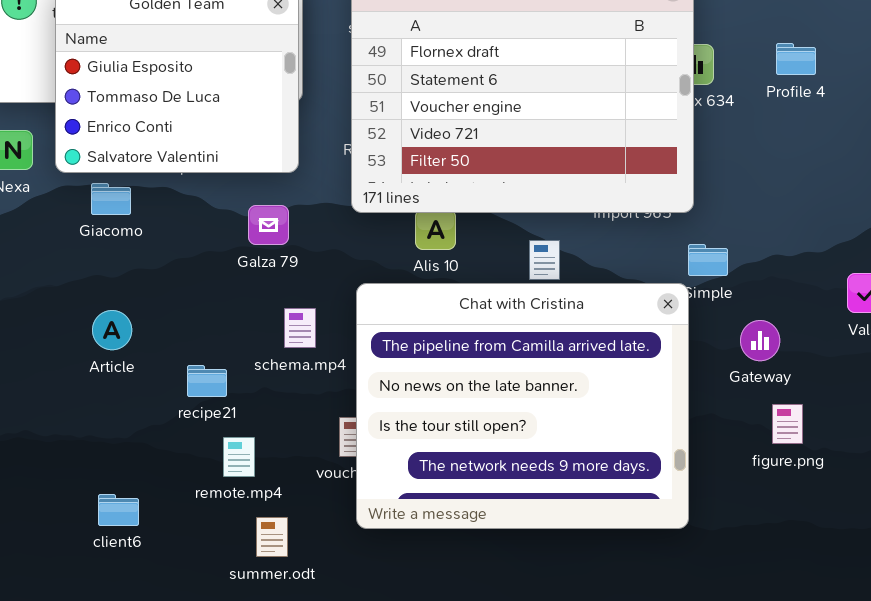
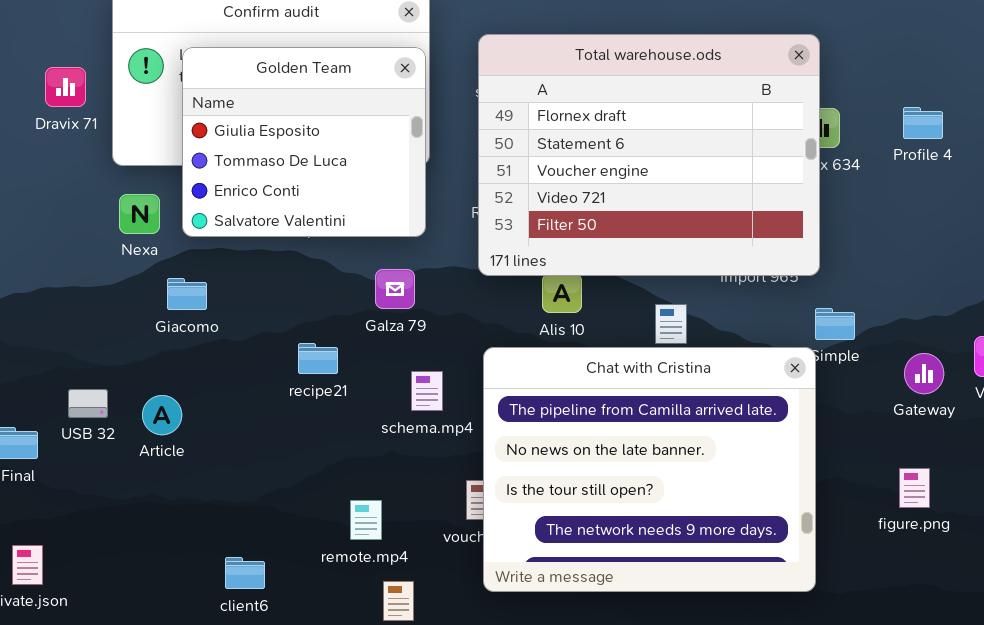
Giacomo: [91,183,131,215] -> [167,278,207,310], moved
Article: [92,310,132,350] -> [142,395,182,435], moved
Gateway: [740,320,780,361] -> [904,353,944,394], moved
recipe21: [187,365,227,397] -> [298,343,338,374], moved

